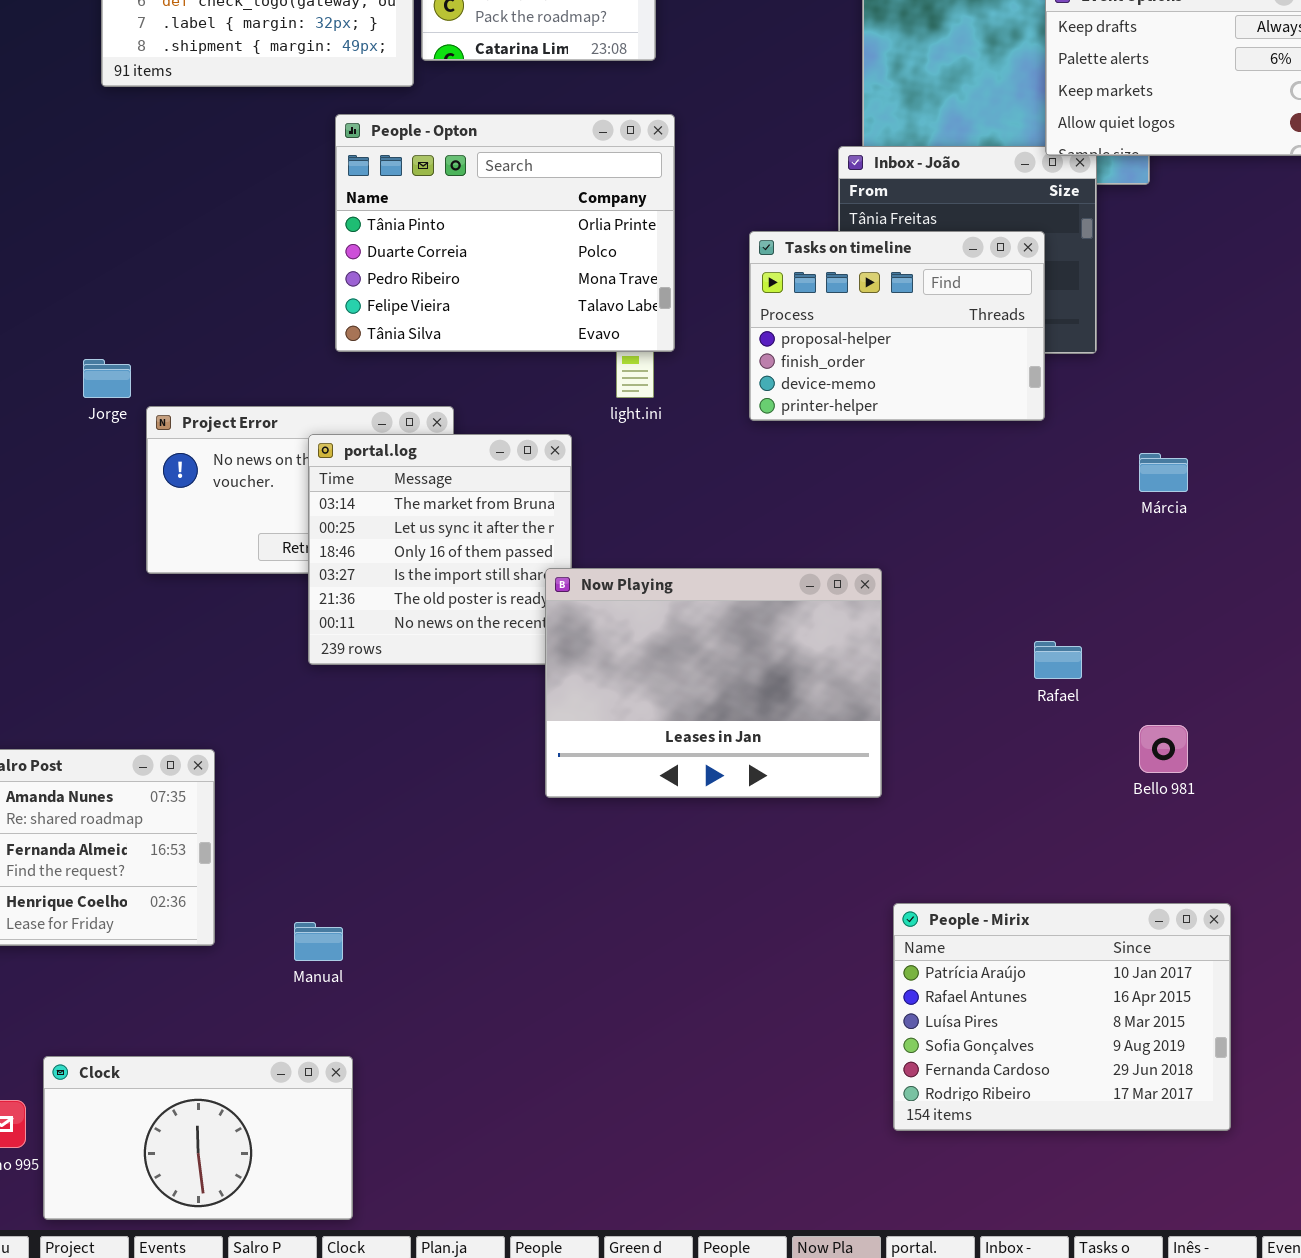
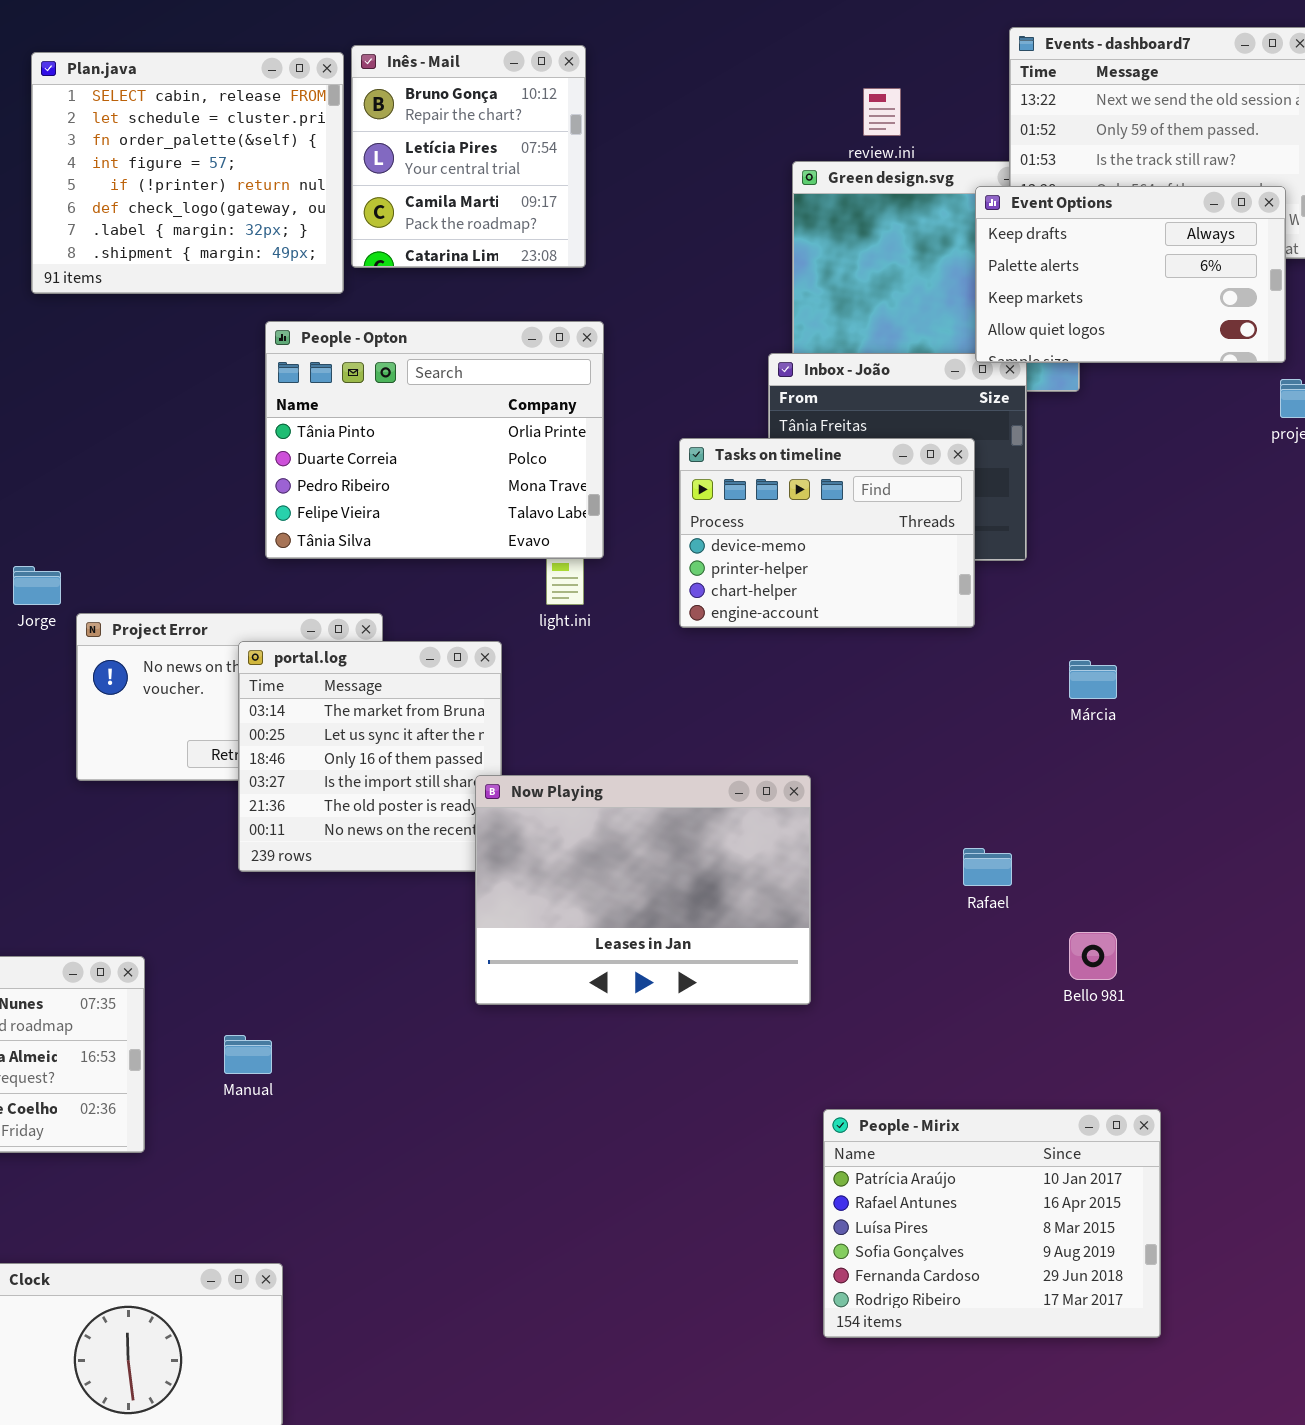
Tasks on timeline: [749,231,1045,421] -> [679,438,975,628], scrolled down 2 rows
Manual: [294,922,343,961] -> [224,1035,272,1074], moved

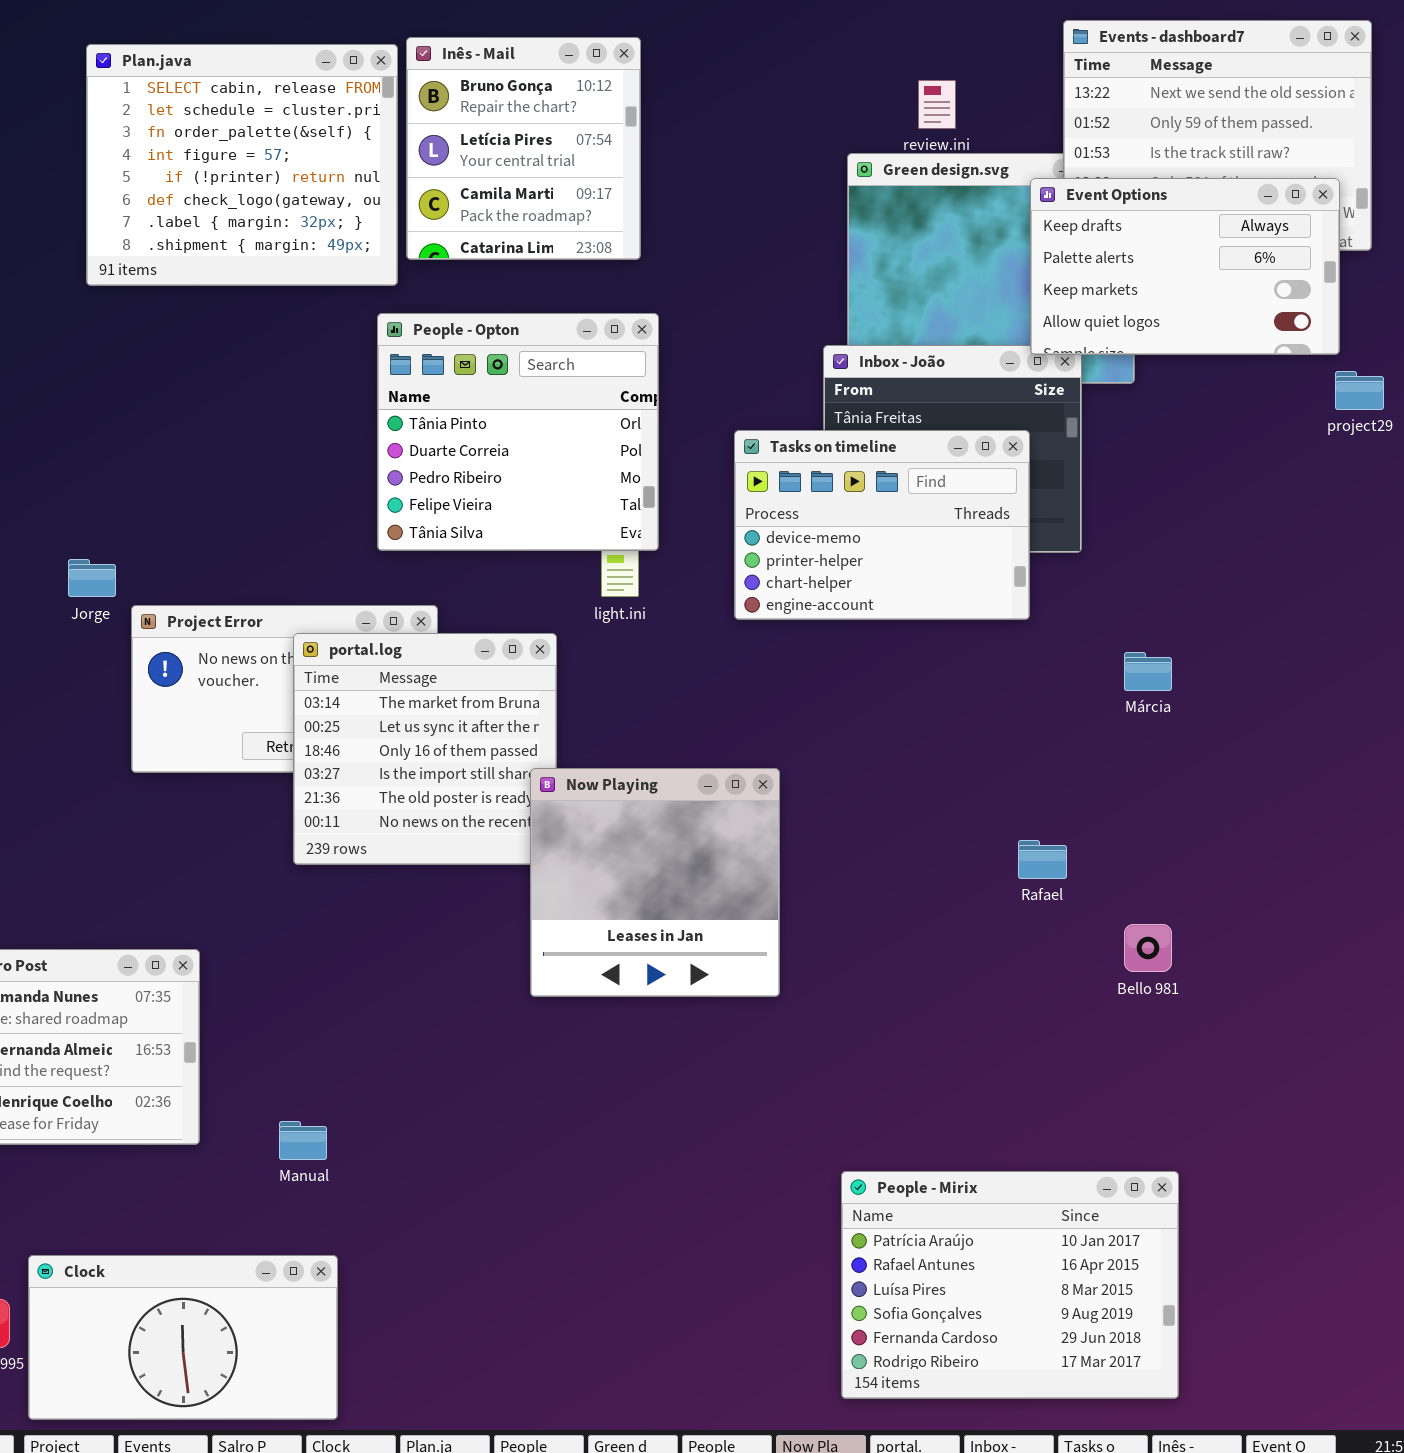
People - Opton: [265,321,604,559] -> [377,313,659,551], resized
Now Playing: [475,775,811,1005] -> [530,768,780,997], resized
Manual: [224,1035,272,1074] -> [279,1121,327,1160], moved
People - Mirix: [823,1109,1161,1338] -> [841,1171,1179,1399], moved

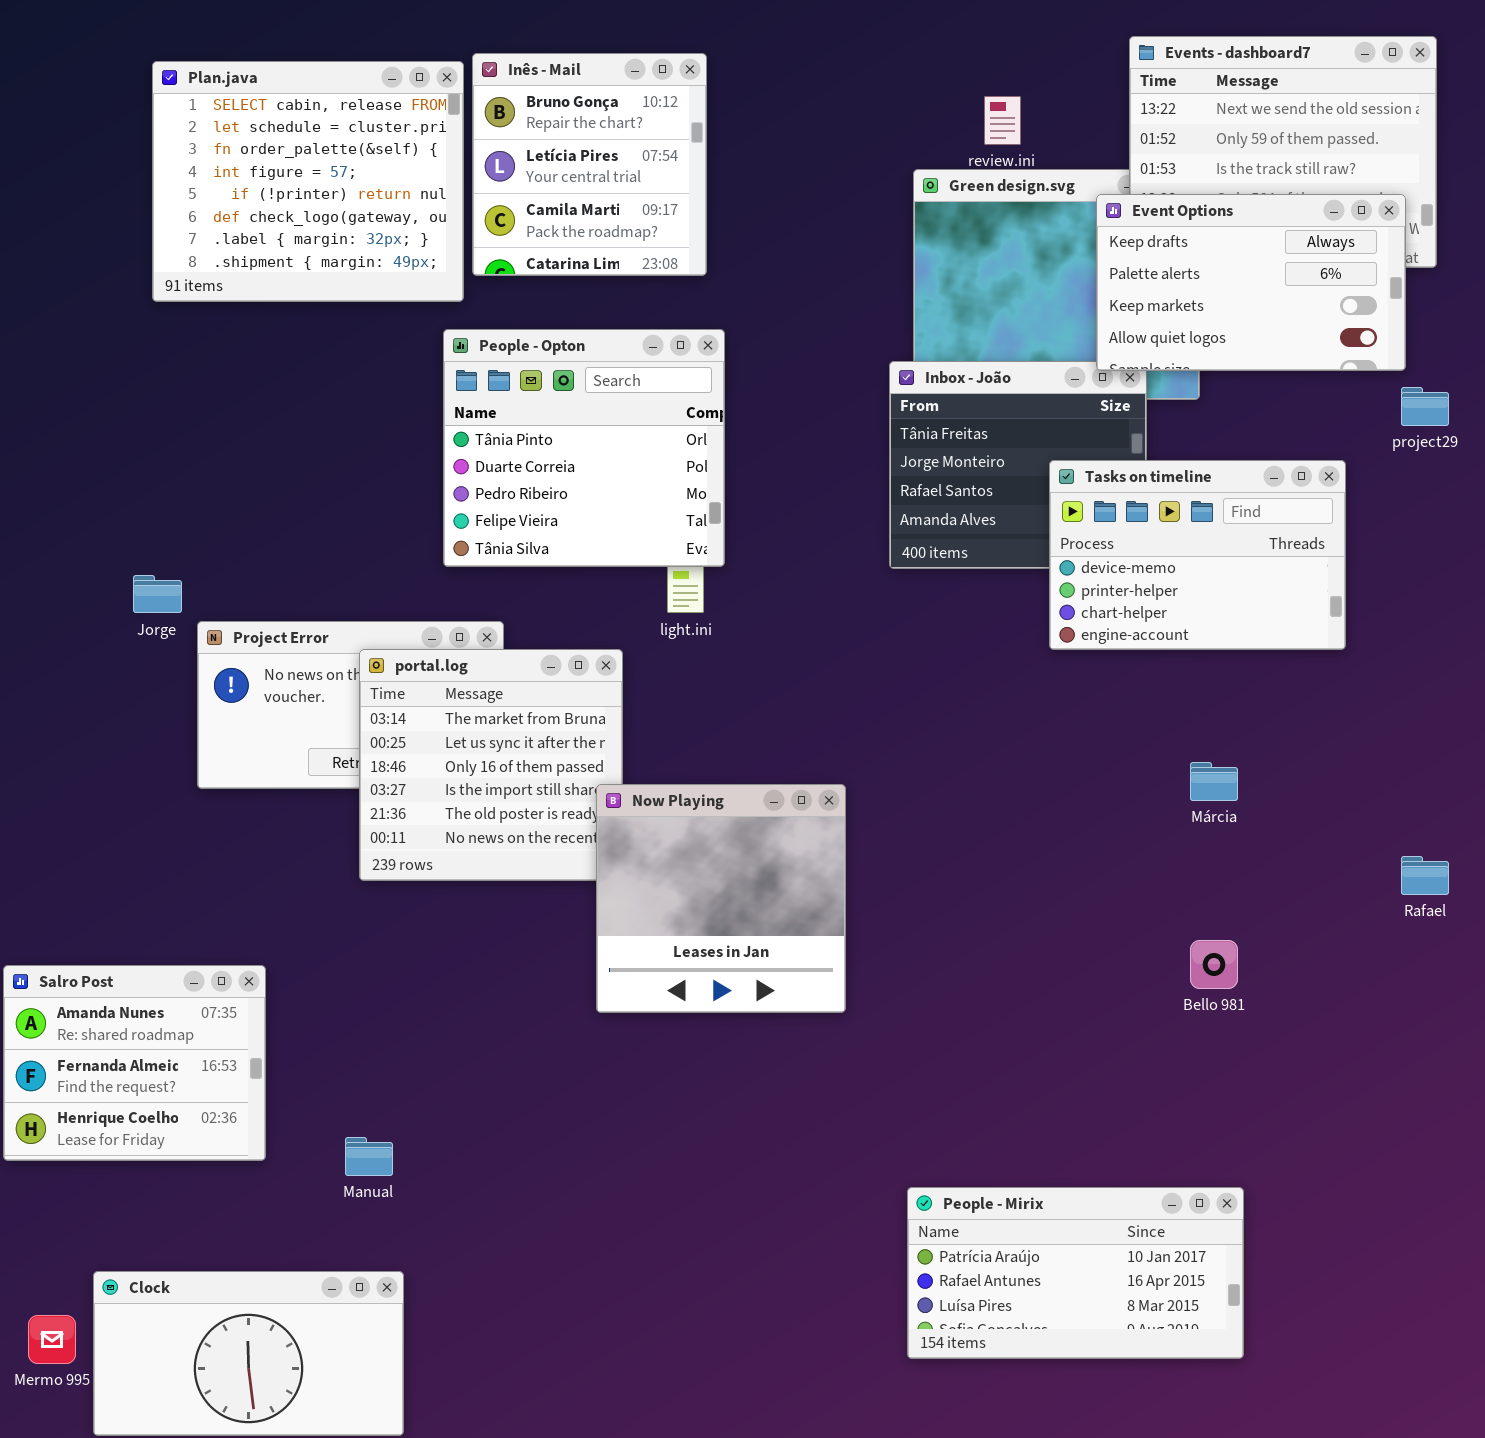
Tasks on timeline: [734,430,1030,620] -> [1049,460,1346,650], moved
Márcia: [1124,652,1172,691] -> [1190,762,1238,801], moved
Rafael: [1018,840,1067,879] -> [1401,856,1449,895], moved
People - Mirix: [841,1171,1179,1399] -> [907,1187,1244,1359], resized

